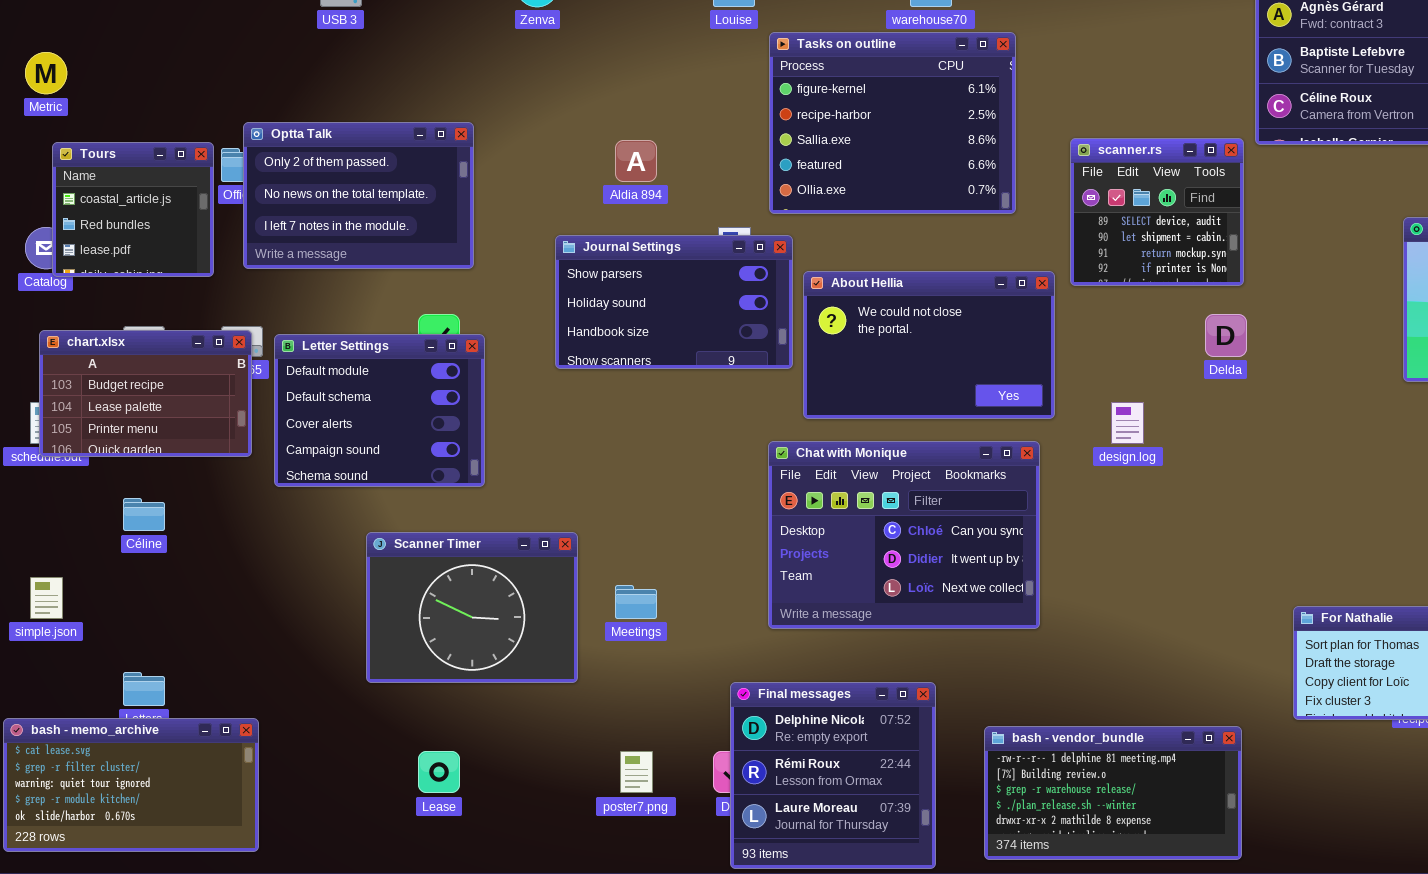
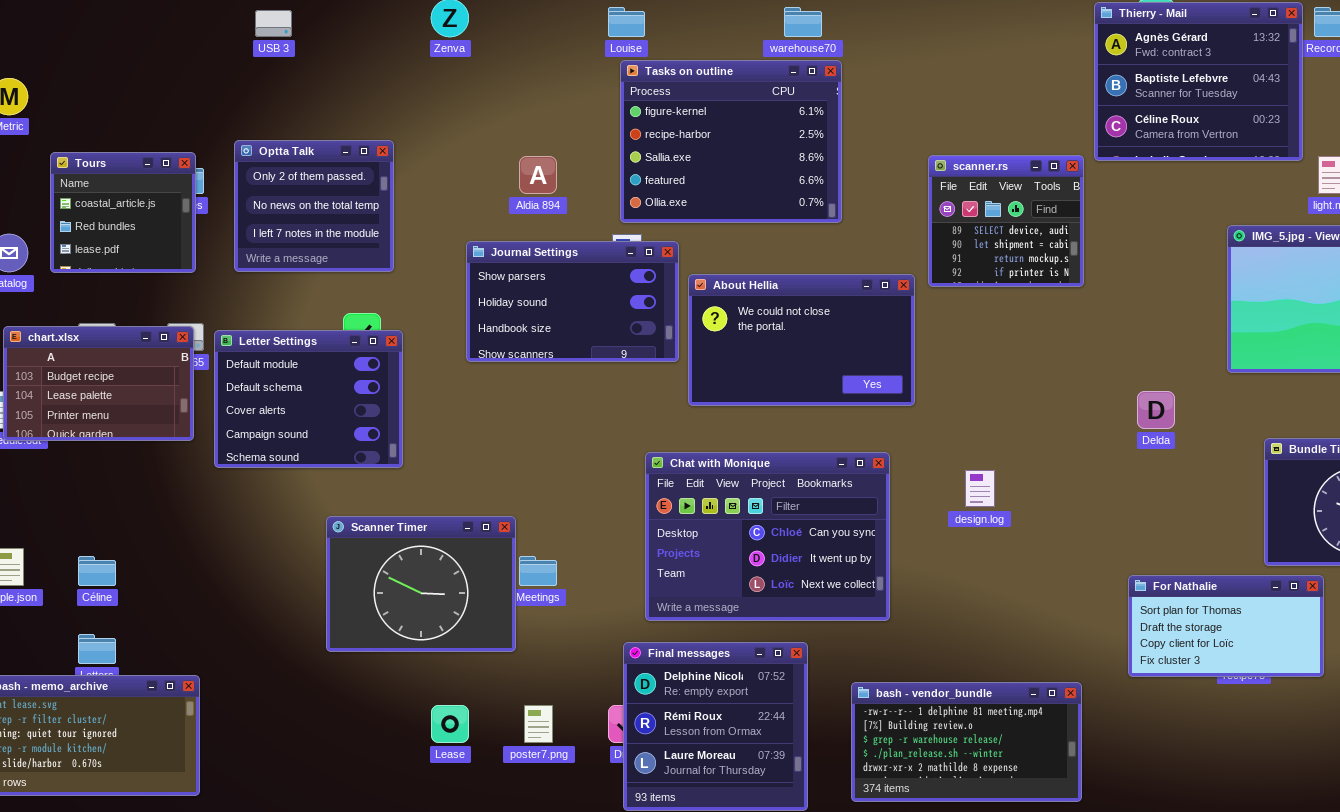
Tasks on outline: [769,32,1016,214] -> [620,60,842,223], moved
Optta Talk: [243,122,474,269] -> [234,140,394,272], resized
Tours: [52,142,214,277] -> [50,152,196,273], moved
Delda: [1205,314,1247,357] -> [1137,391,1175,429], moved
design.log: [1111,402,1144,444] -> [965,470,995,507], moved
Chat with Monique: [768,441,1040,629] -> [645,452,890,621], moved
Céline: [123,498,165,531] -> [78,556,116,586], moved
Scanner Timer: [366,532,578,683] -> [326,516,516,652], moved
Lease: [418,751,460,793] -> [431,705,469,743], moved

